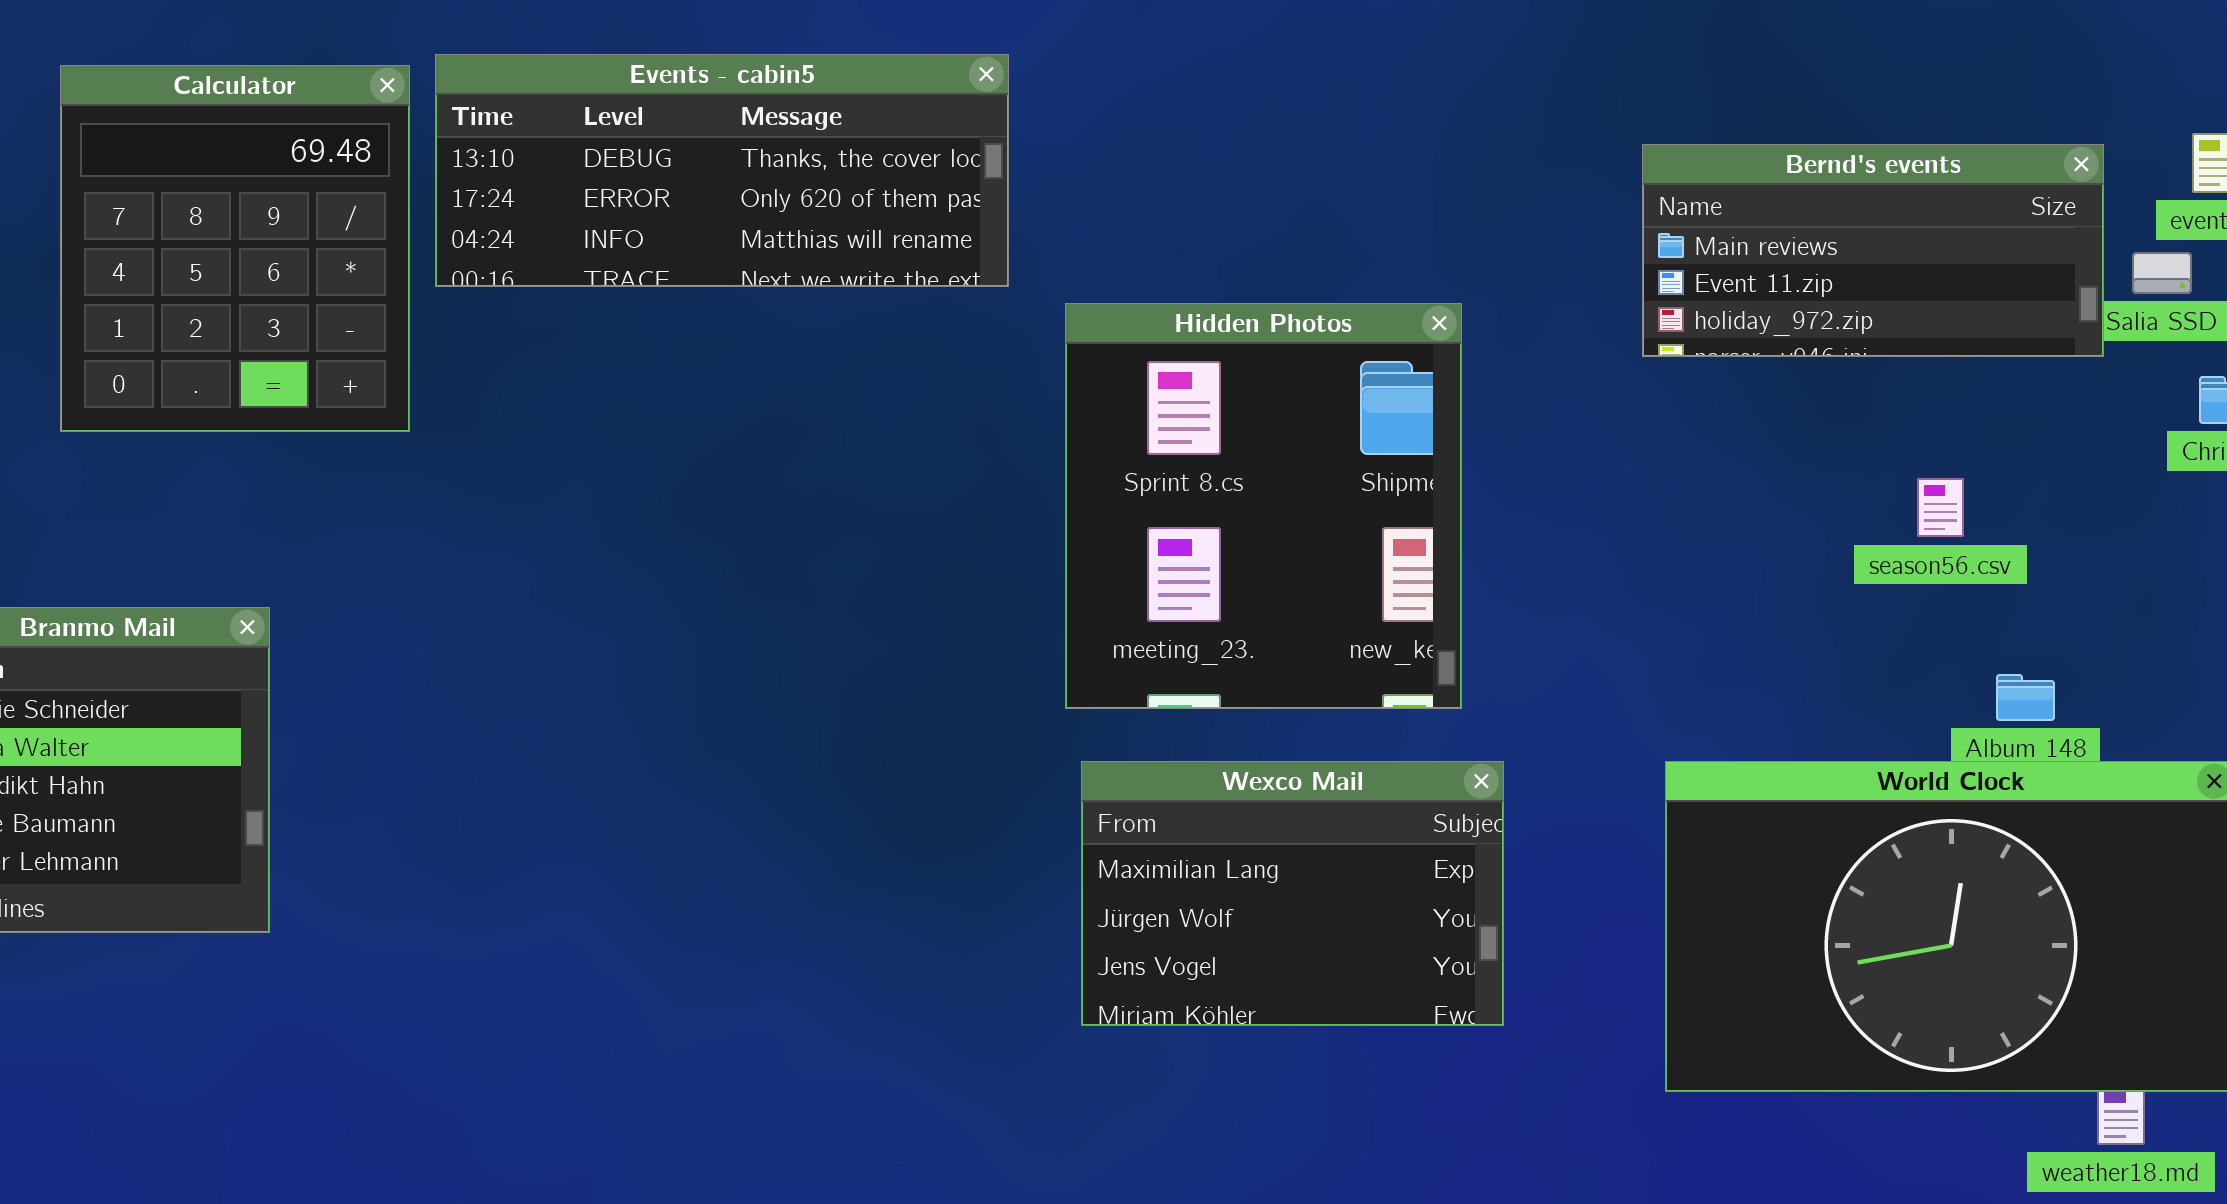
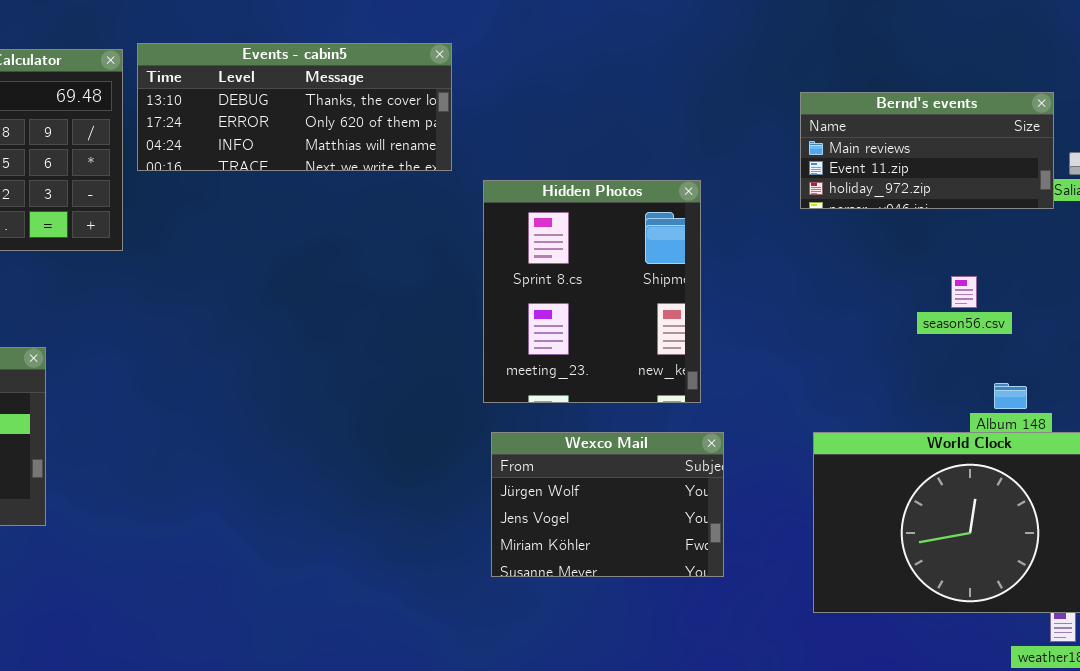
Wexco Mail: [1081,761,1504,1026] -> [491,432,724,577], scrolled down 1 row

